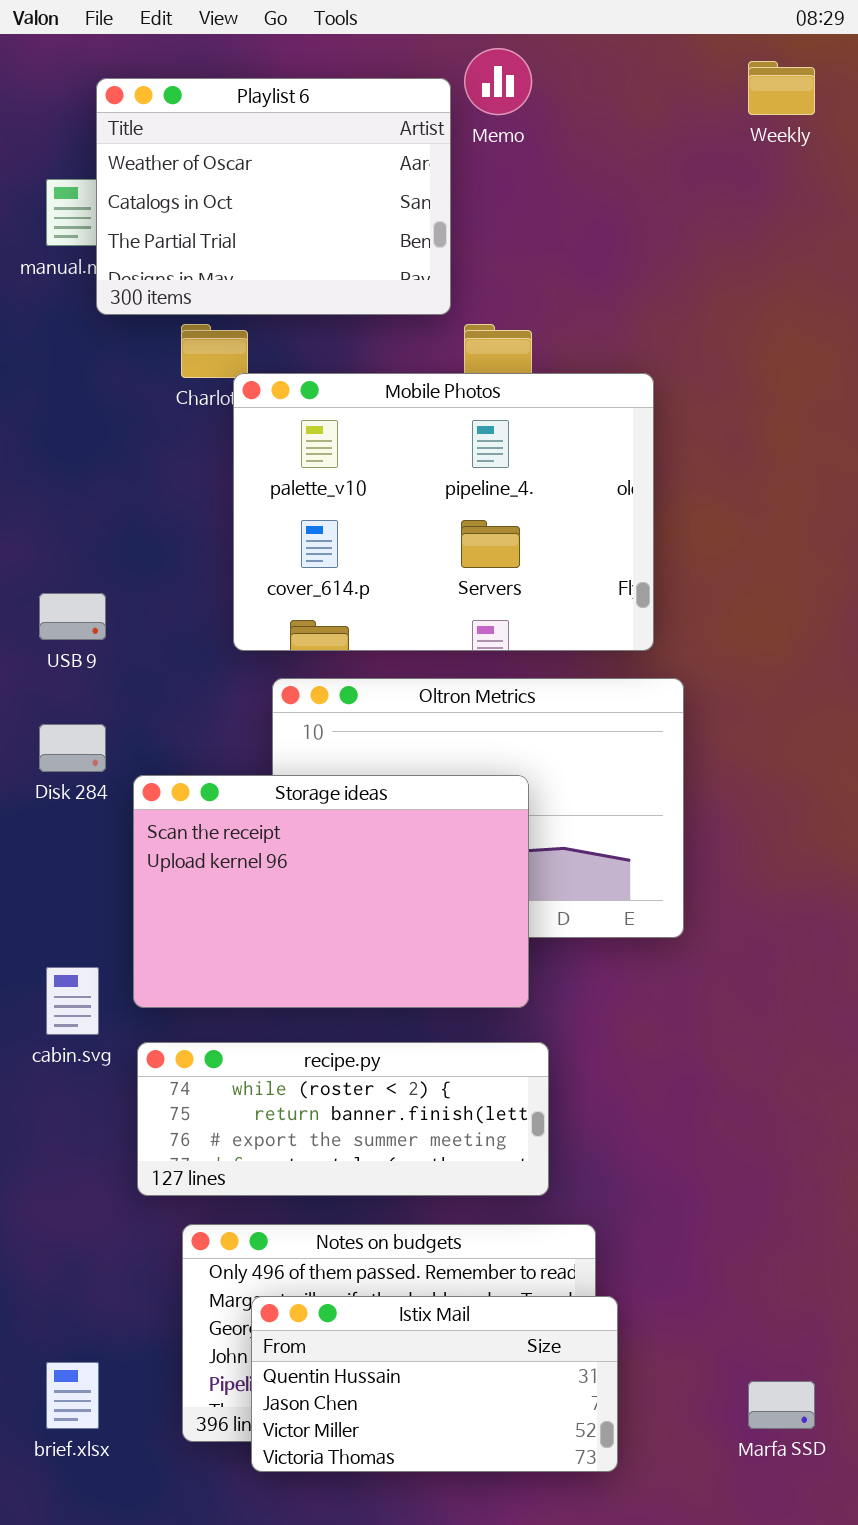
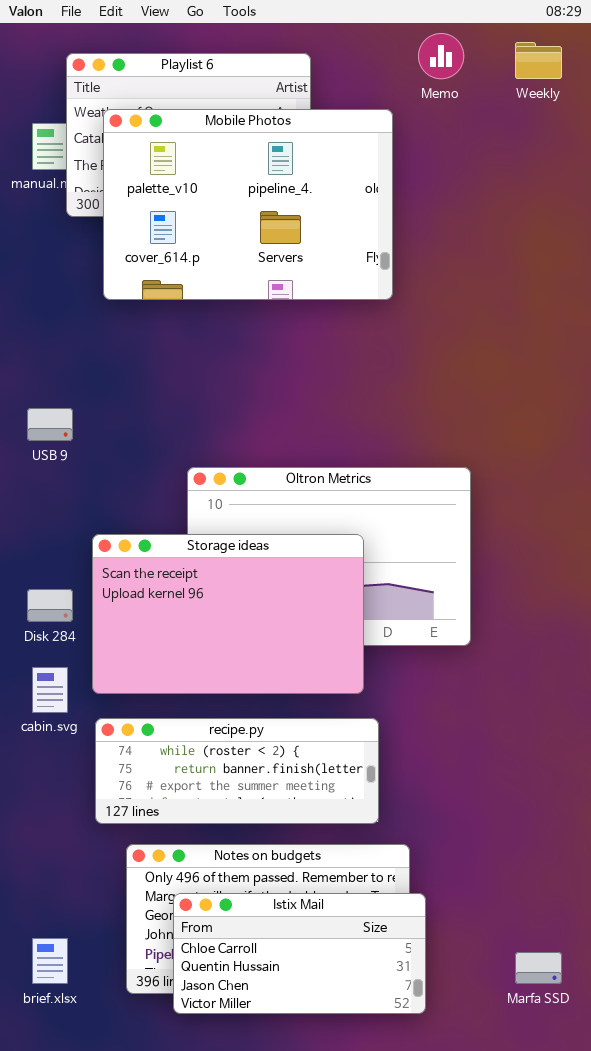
Memo: [464,48,532,115] -> [418,33,464,79], moved
Mobile Photos: [233,373,654,651] -> [103,109,393,300], moved
Disk 284: [39,724,106,772] -> [27,589,73,622], moved
Istix Mail: [251,1296,618,1472] -> [173,893,426,1014], scrolled up 1 row

